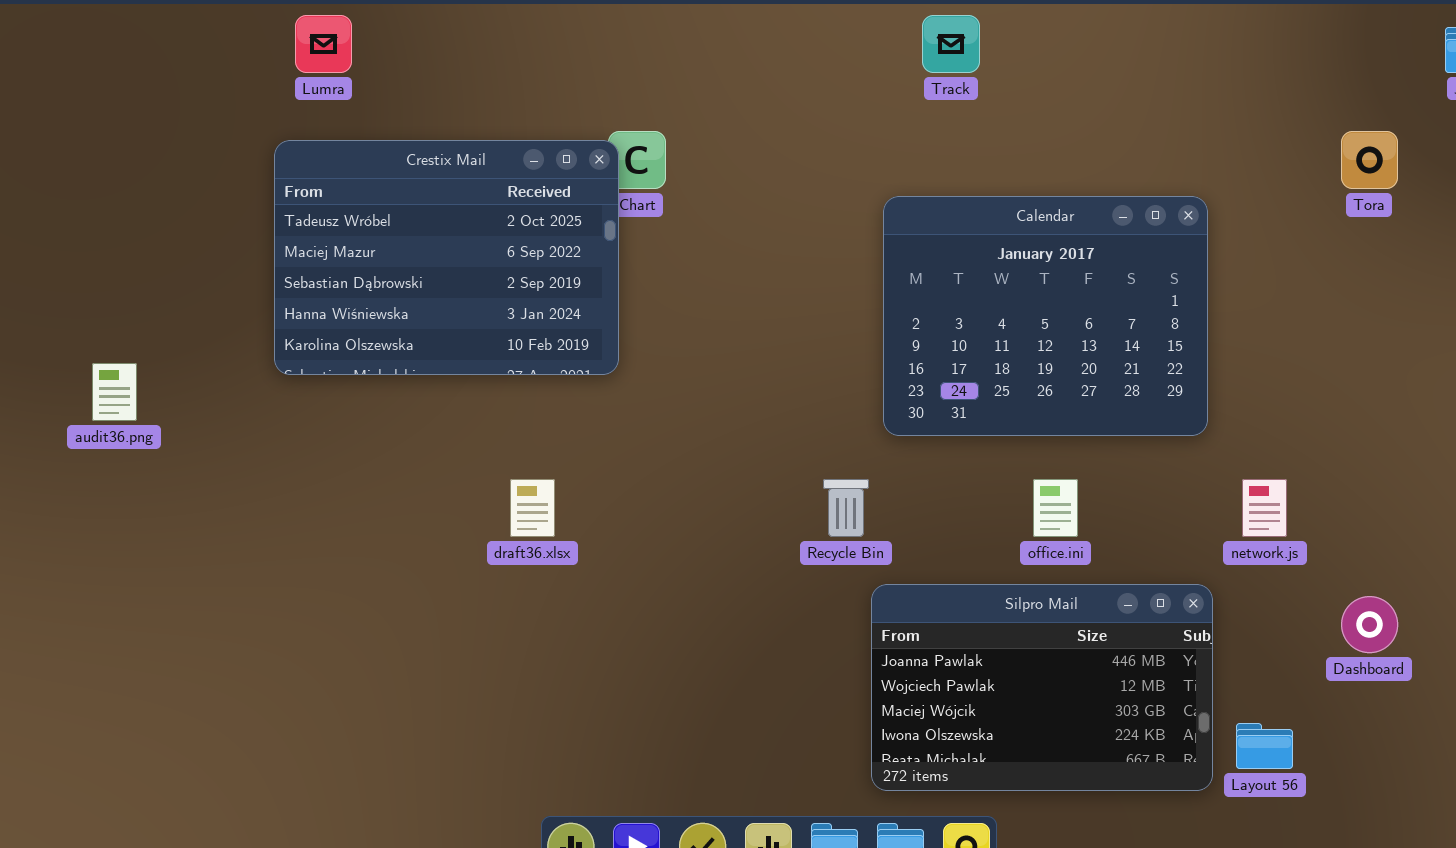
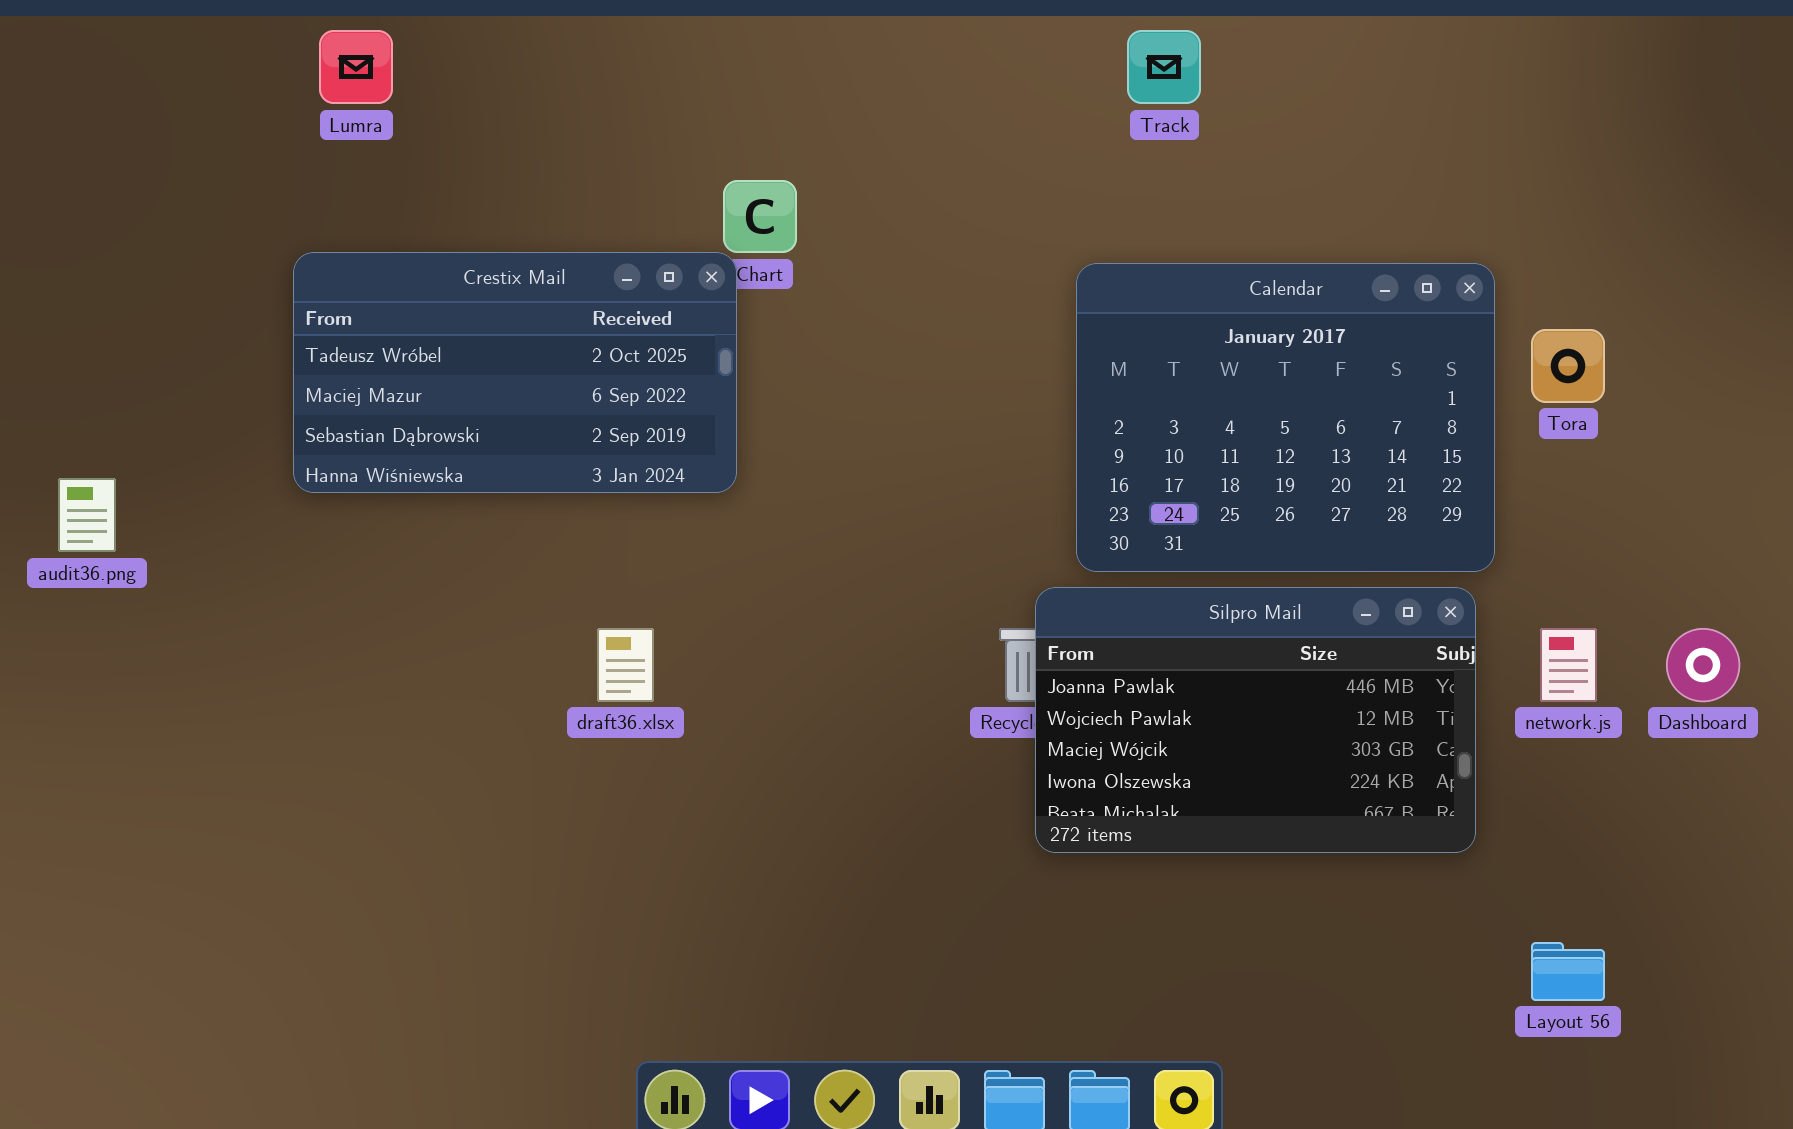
Tora: [1341,131,1398,189] -> [1531,329,1605,403], moved
Crestix Mail: [274,140,619,375] -> [293,252,737,493], resized
Silpro Mail: [871,584,1213,791] -> [1035,587,1476,853], moved
Dashboard: [1341,596,1398,653] -> [1666,628,1740,702], moved

